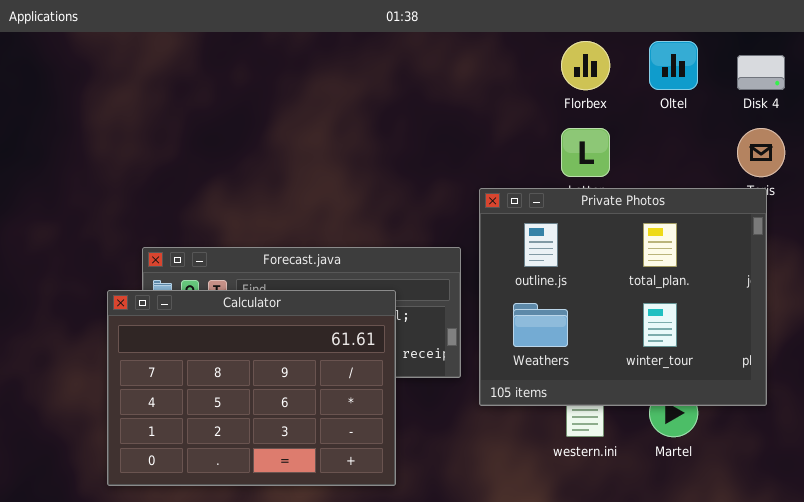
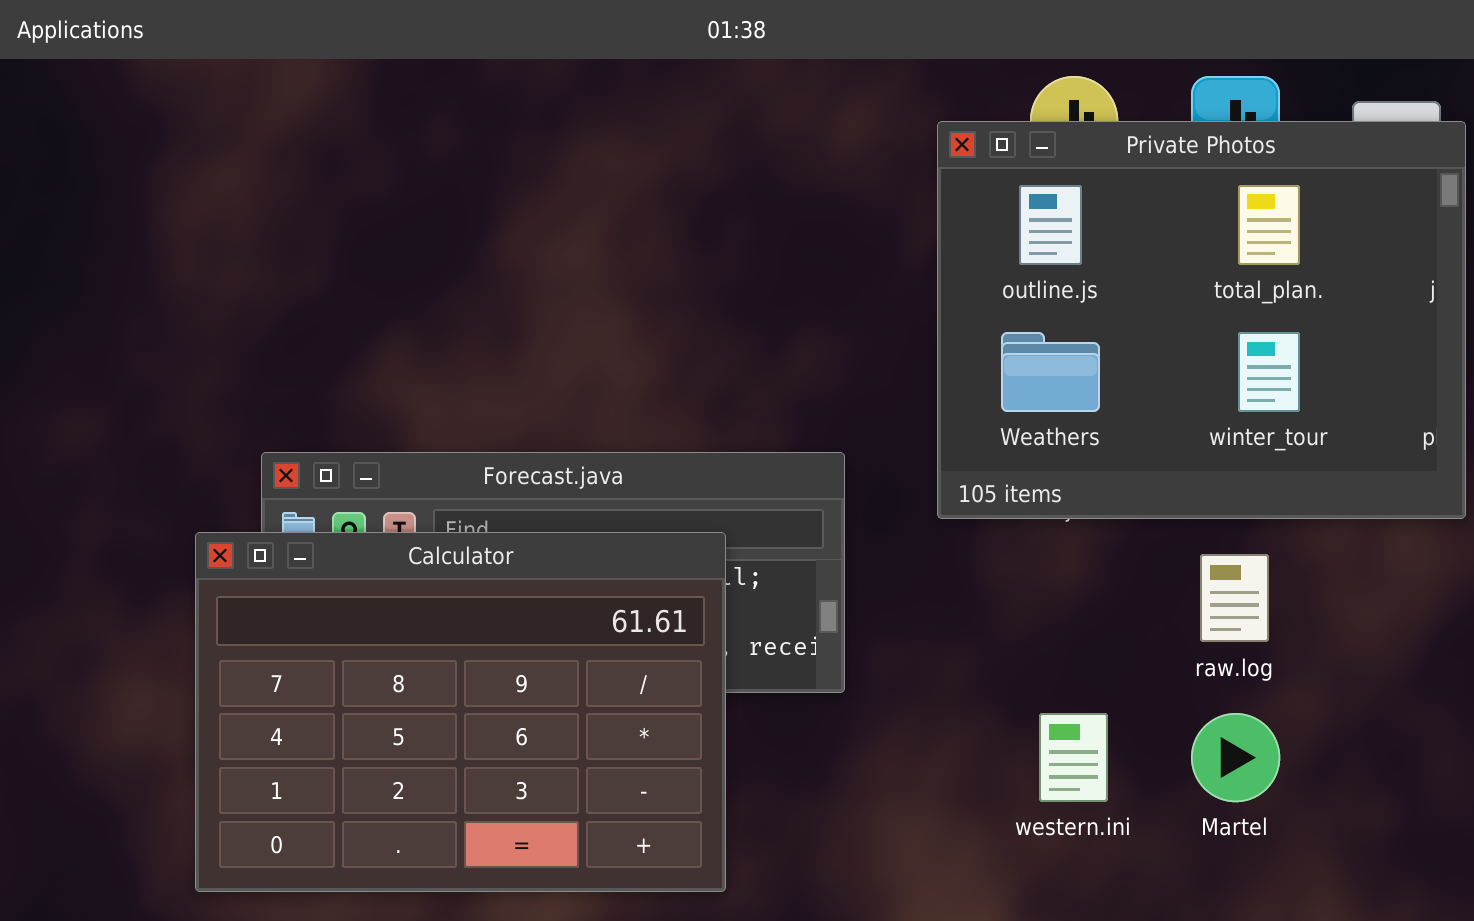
Private Photos: [479,188,767,406] -> [937,121,1466,519], moved

